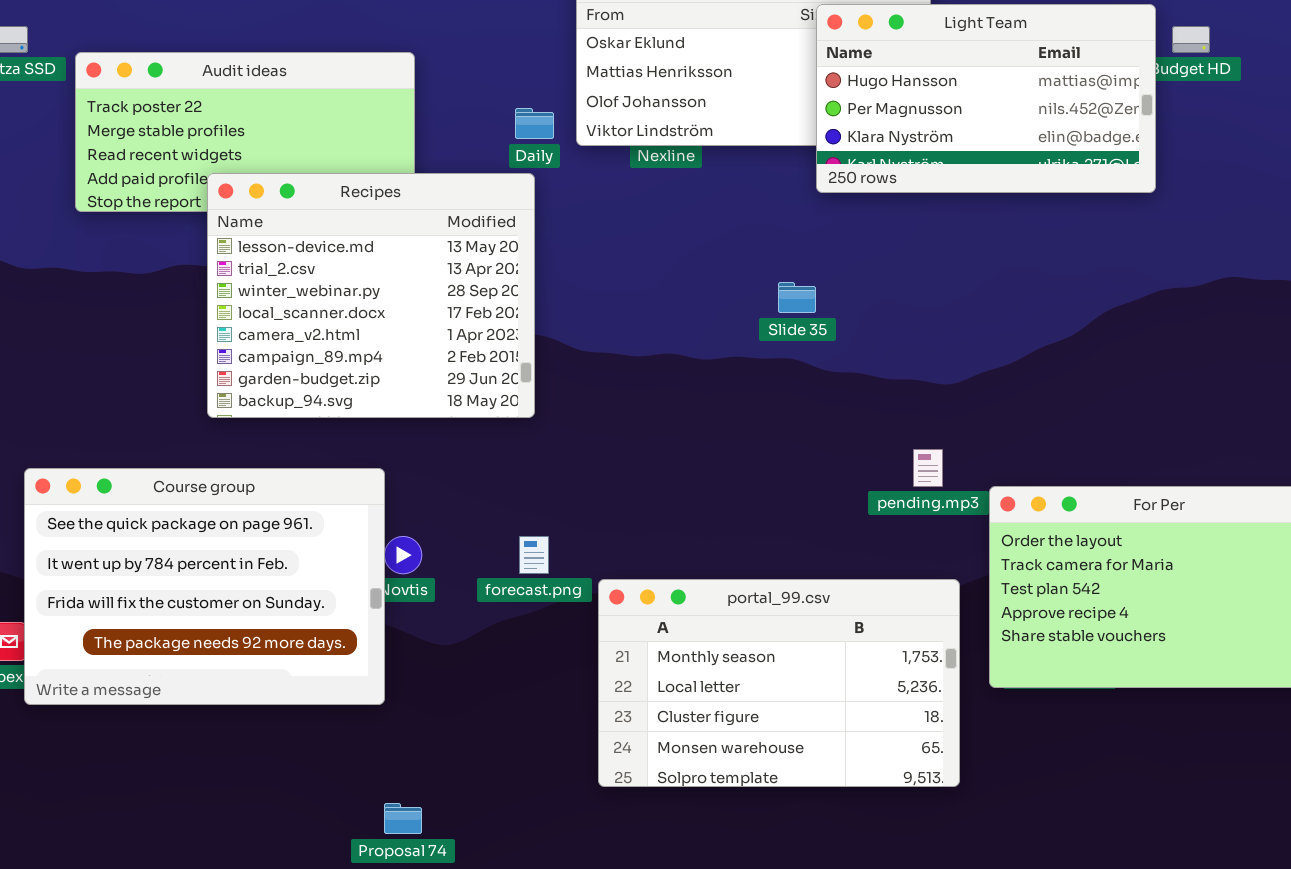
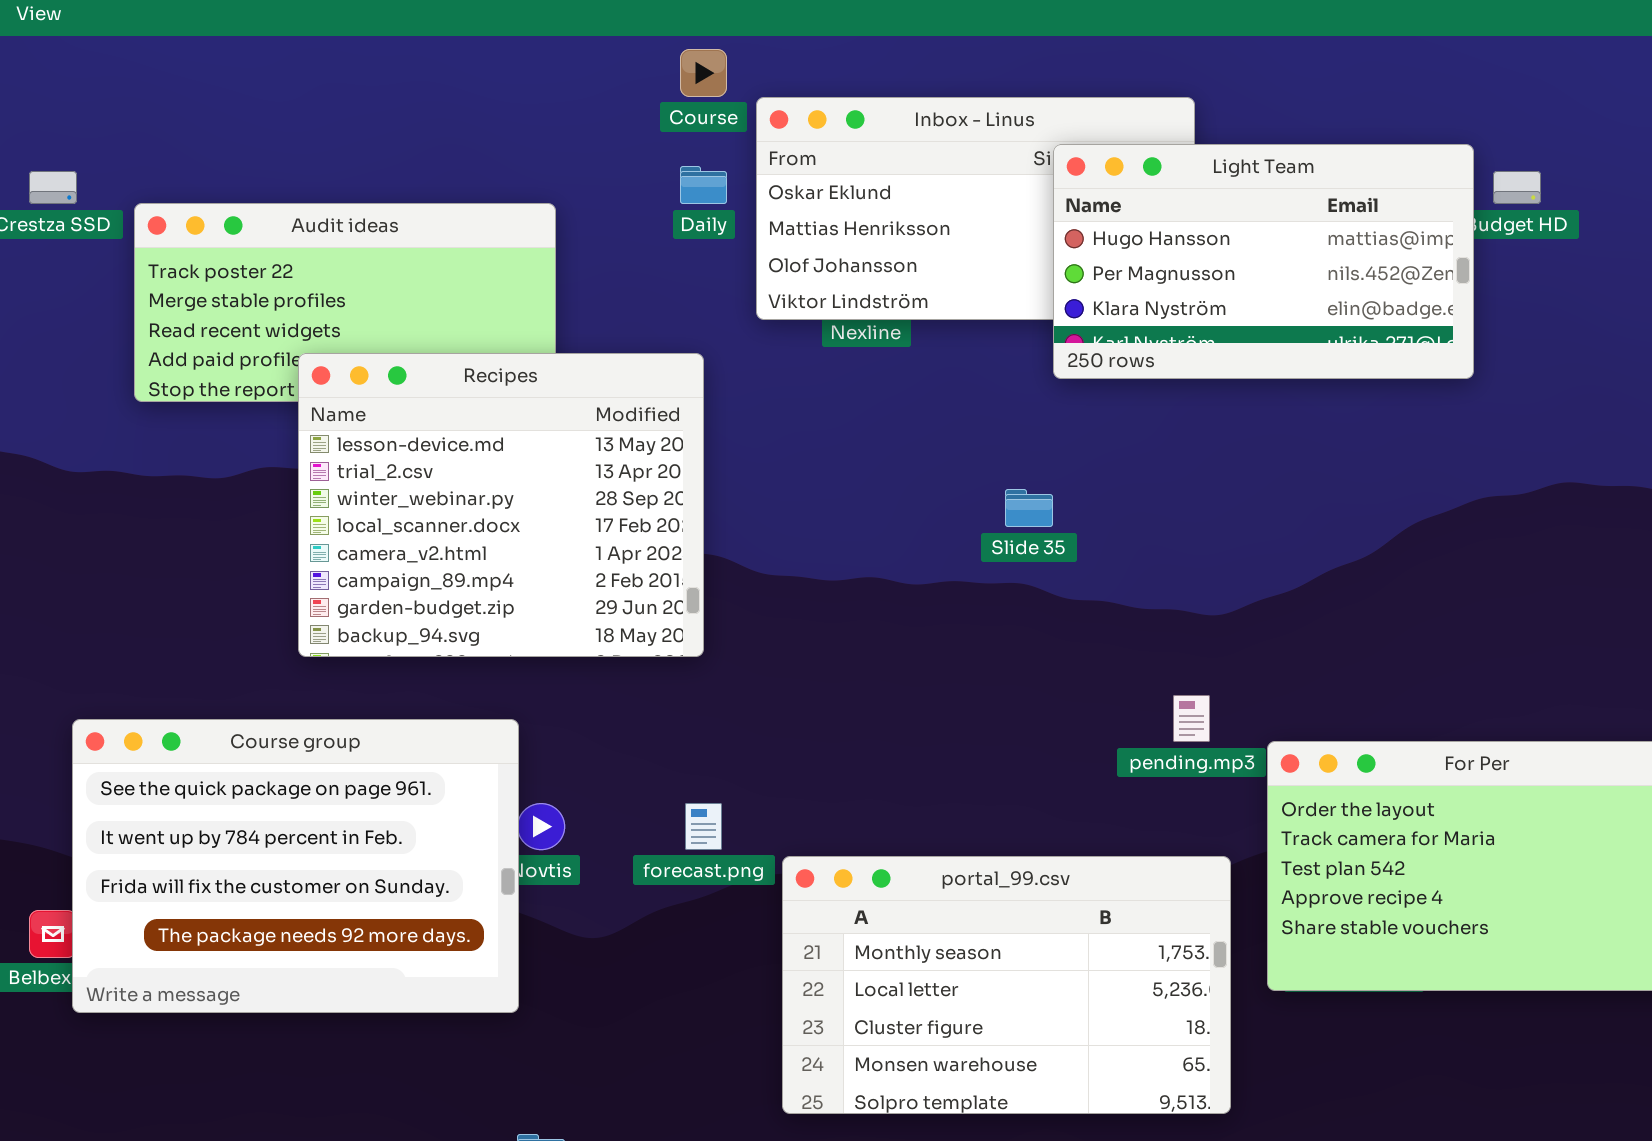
Daily: [515,108,554,139] -> [680,166,727,204], moved

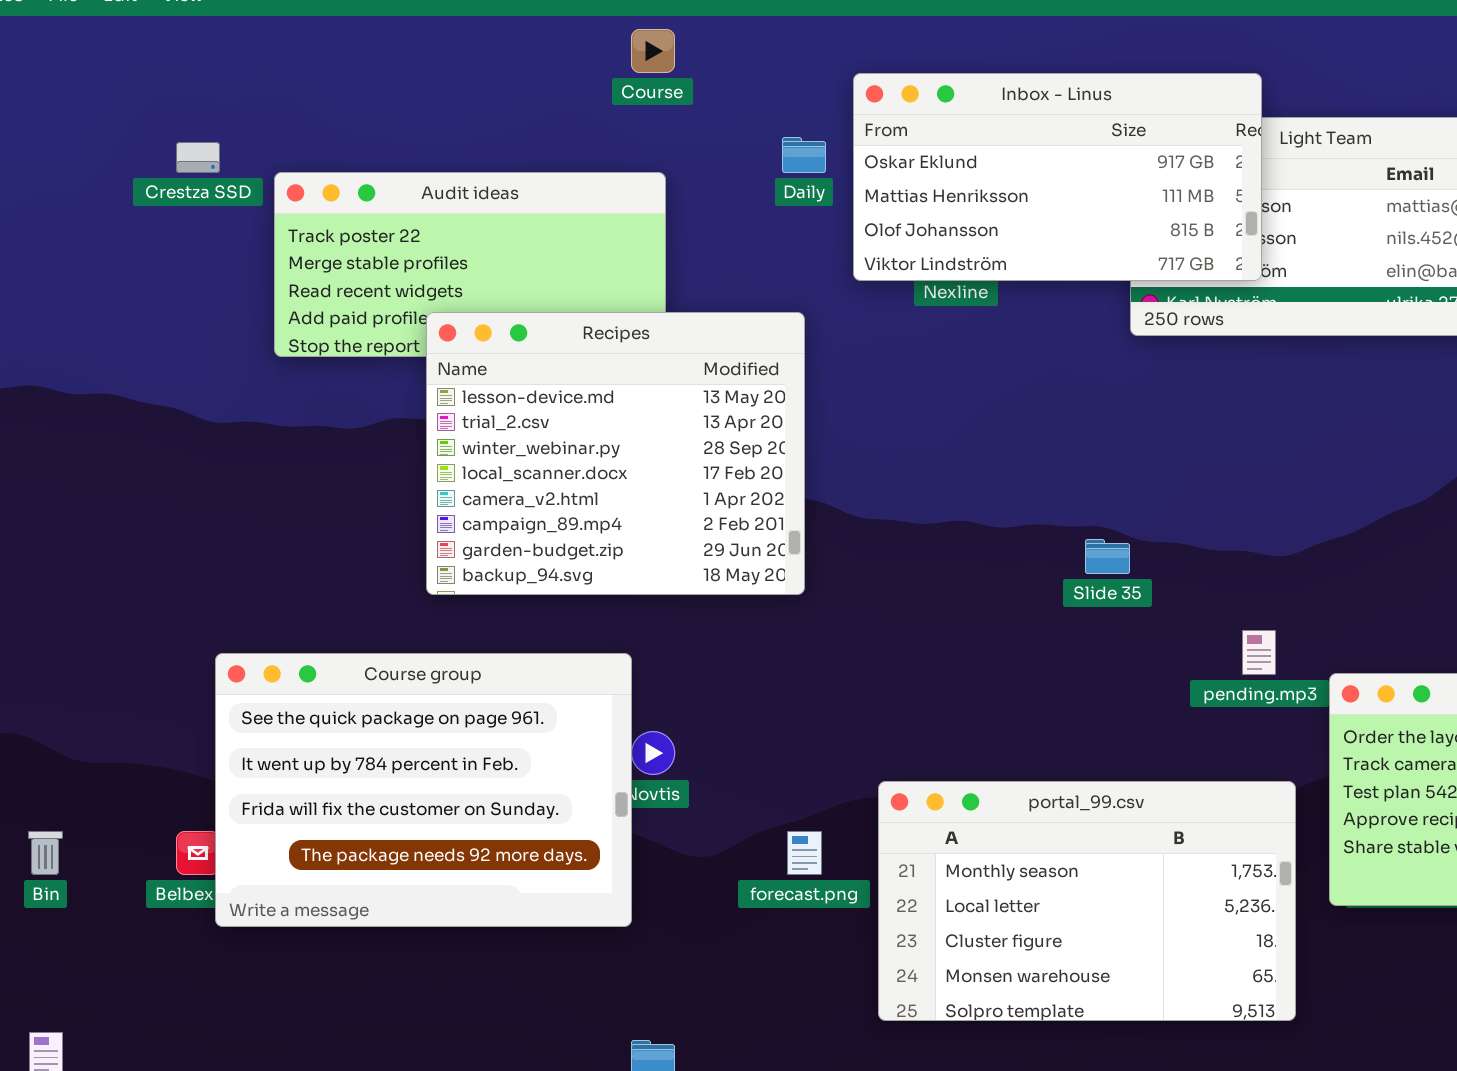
Course: [680,49,727,97] -> [631,29,675,73], moved
Inbox - Linus: [756,97,1195,320] -> [853,73,1262,281], raised
Slide 35: [1005,489,1053,527] -> [1085,539,1130,574], moved
forecast.png: [685,803,722,850] -> [787,831,822,875], moved

